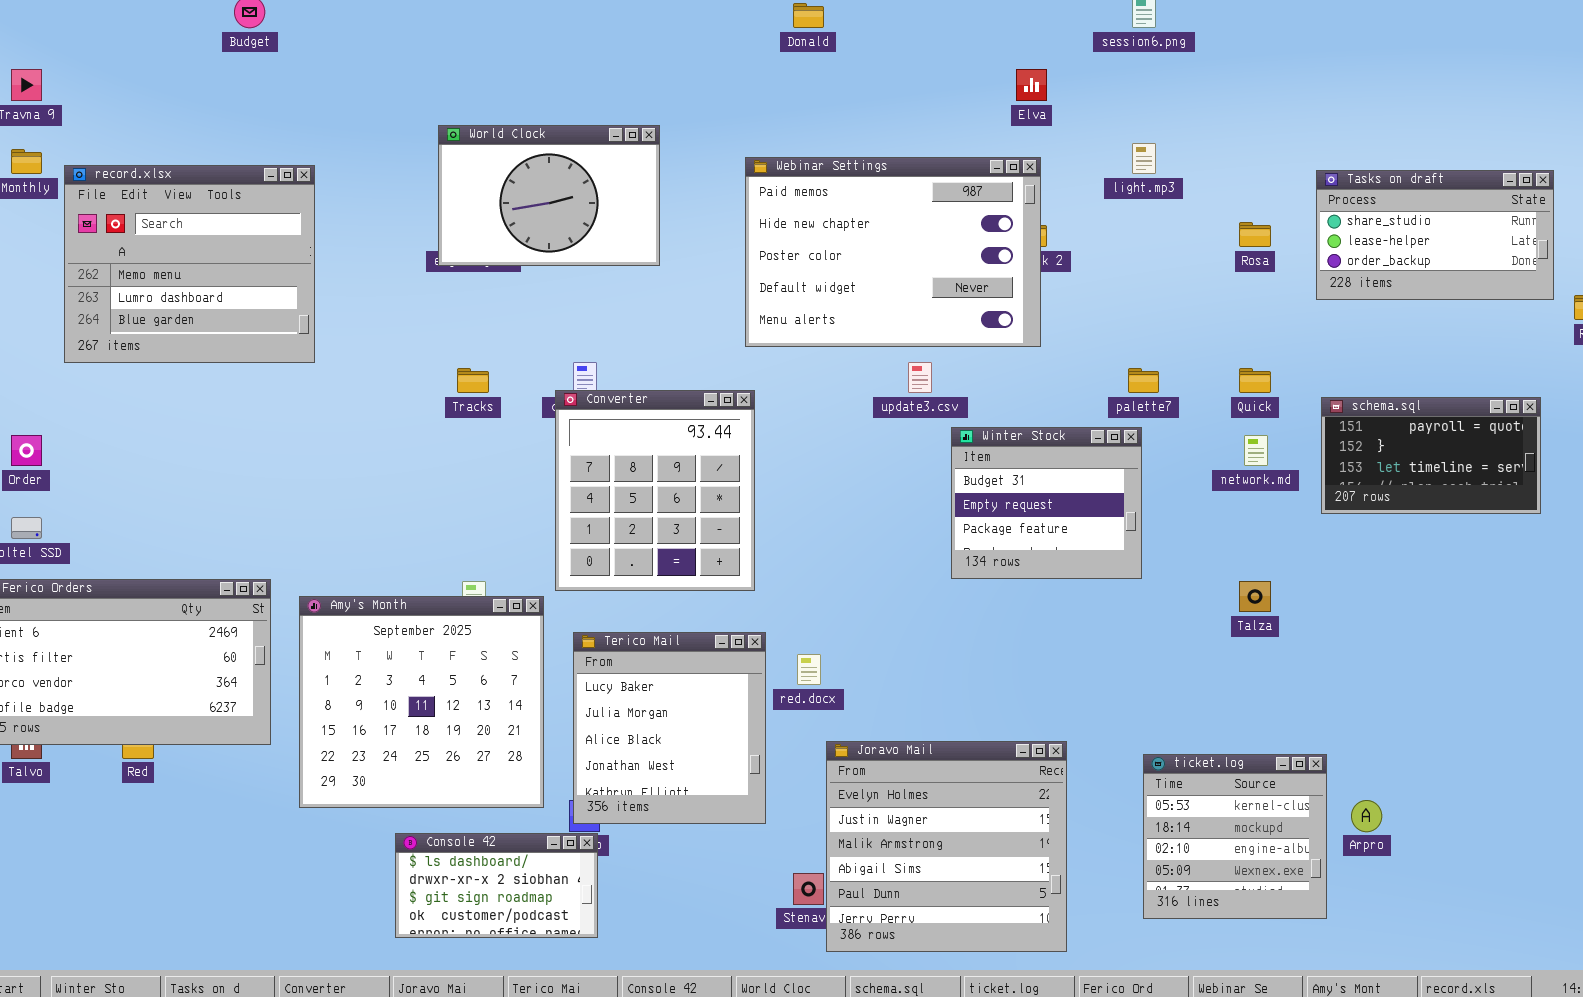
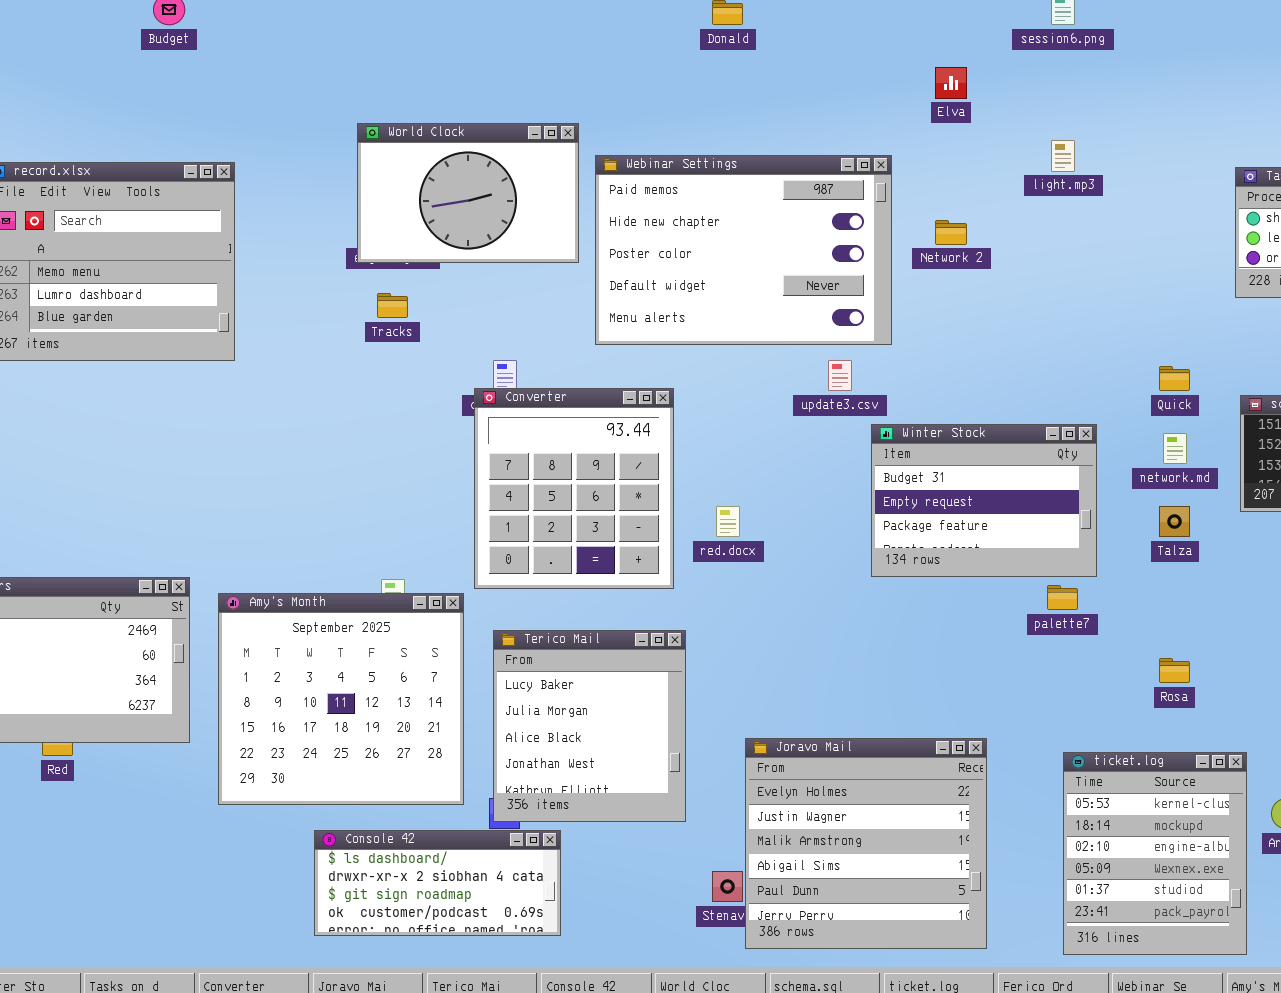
Webinar Settings: [745,157,1041,347] -> [595,155,892,345], moved
Rosa: [1239,222,1271,247] -> [1159,658,1190,683], moved
Tracks: [457,368,489,393] -> [377,293,408,318], moved
palette7: [1128,368,1159,393] -> [1047,585,1078,610], moved
Winter Stock: [951,427,1142,579] -> [871,424,1097,577], resized
Talza: [1239,581,1271,612] -> [1159,506,1190,537], moved
red.docx: [797,654,821,685] -> [716,506,740,537], moved
ticket.log: [1143,754,1327,919] -> [1063,752,1247,955], resized
Console 42: [395,833,598,938] -> [314,830,561,936], resized

